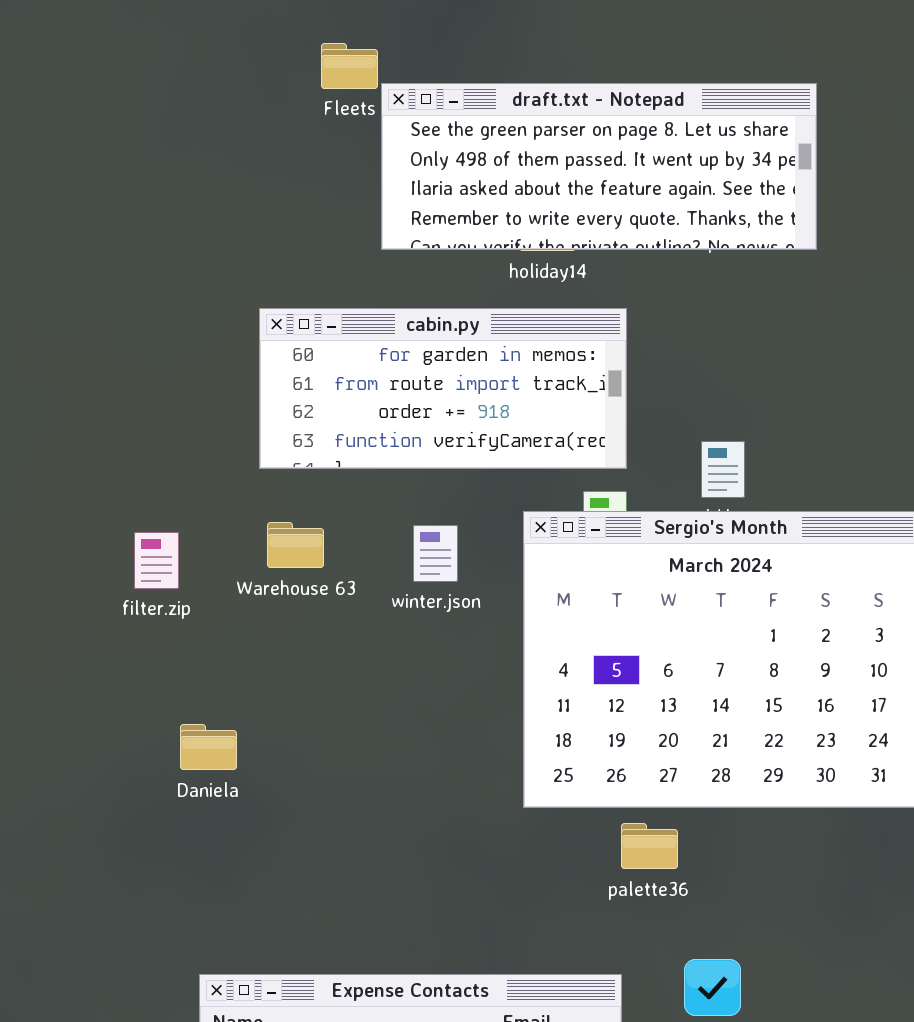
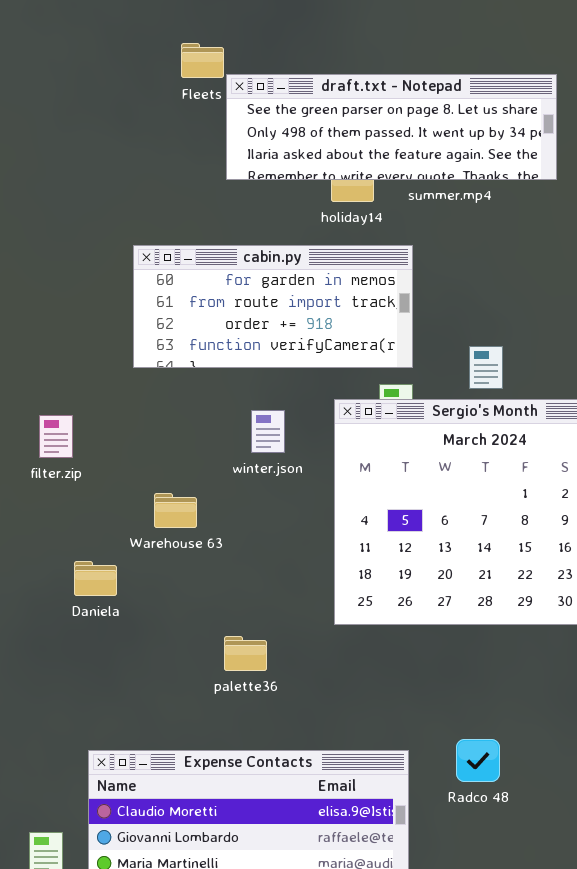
draft.txt - Notepad: [381,83,817,250] -> [226,74,557,180], resized
Warehouse 63: [267,522,324,568] -> [154,493,197,528], moved
palette36: [621,823,678,869] -> [224,636,267,671], moved

